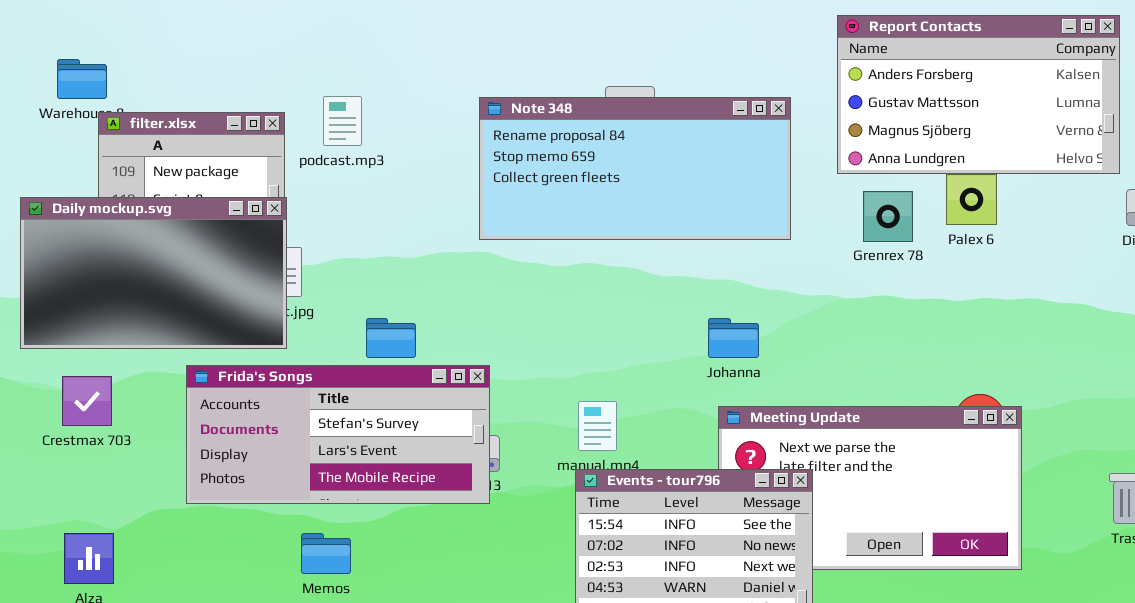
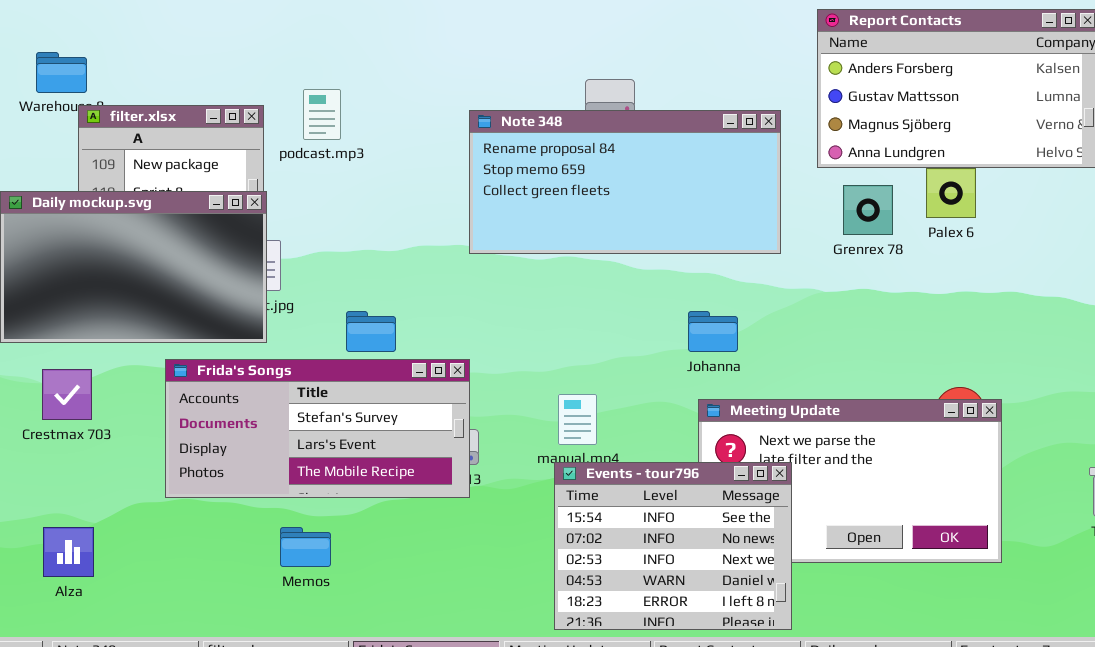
Note 348: [479,97,791,240] -> [469,110,781,254], moved

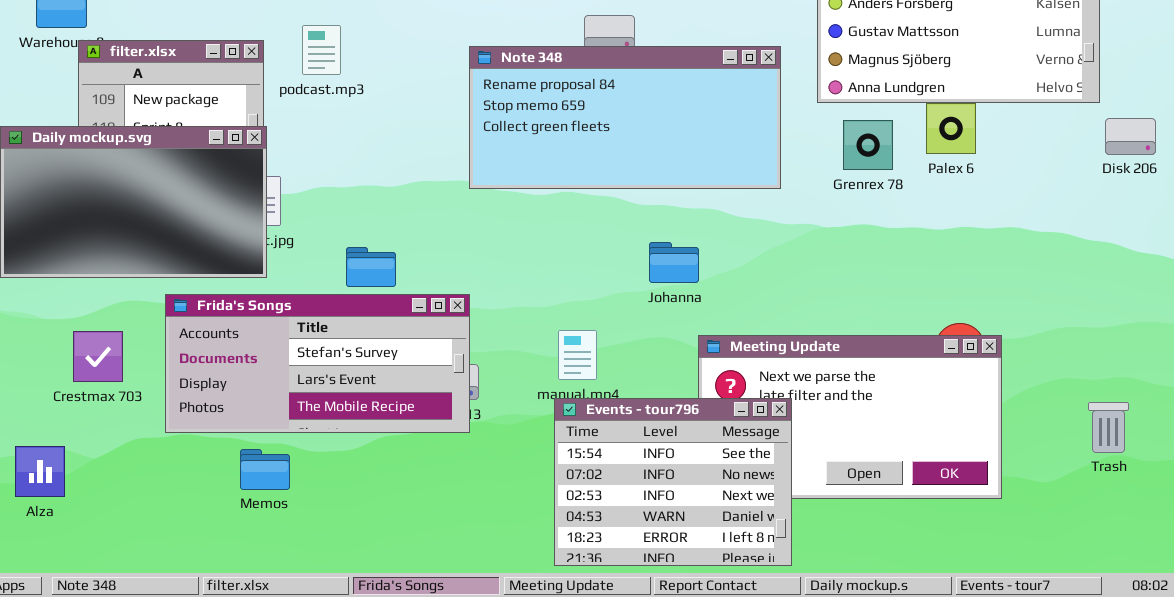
Johanna: [688,311,738,352] -> [649,242,699,283], moved
Crestmax 703: [42,369,92,420] -> [73,331,123,382], moved
Alza: [43,527,94,577] -> [15,446,65,497], moved
Memos: [280,527,331,567] -> [240,449,290,490], moved

